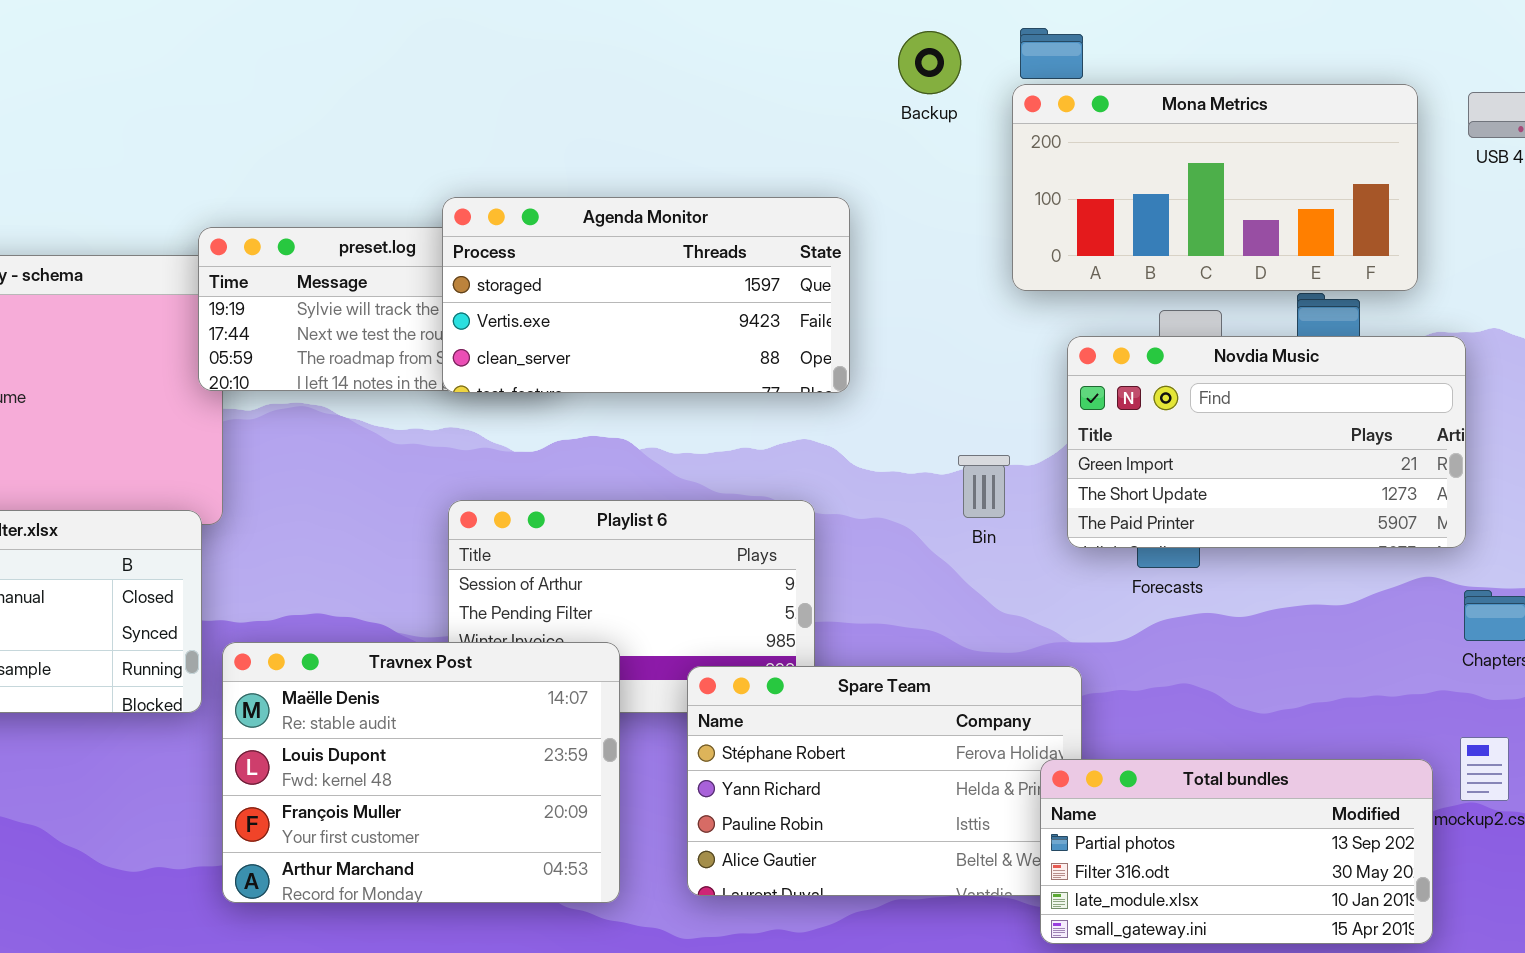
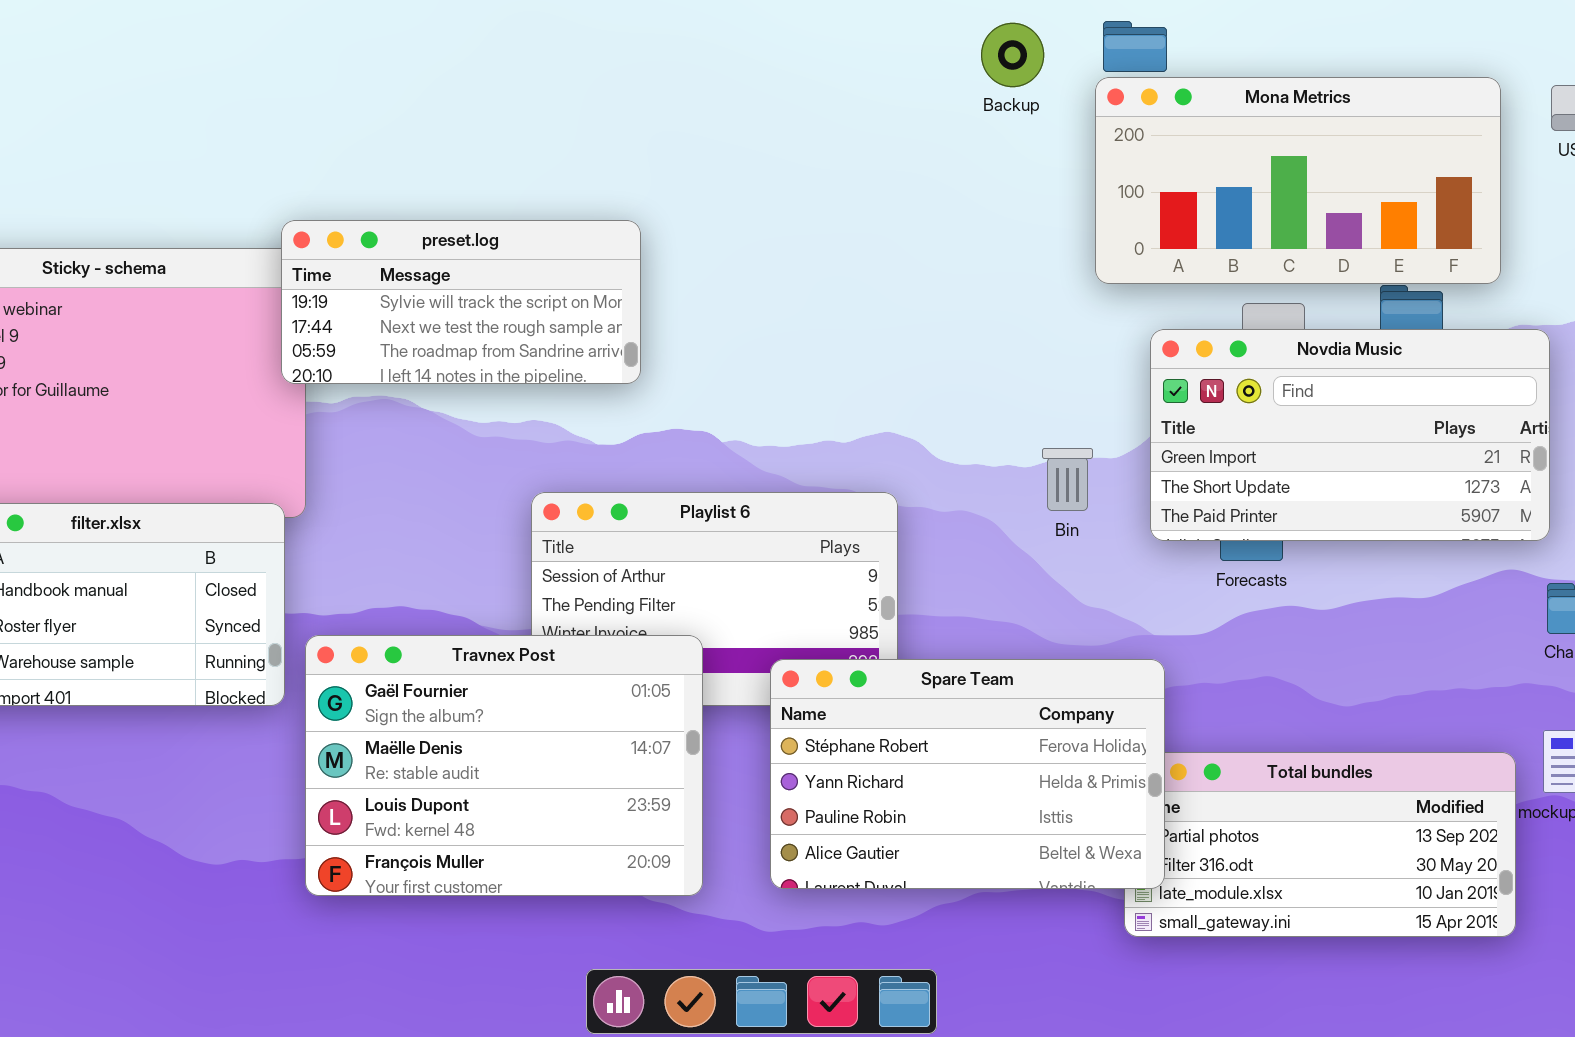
Agenda Monitor: [442,197,850,393] -> none, closed
Travnex Post: [222,642,620,903] -> [305,635,703,896], scrolled up 1 row
Spare Team: [687,666,1082,896] -> [770,659,1165,889], raised

